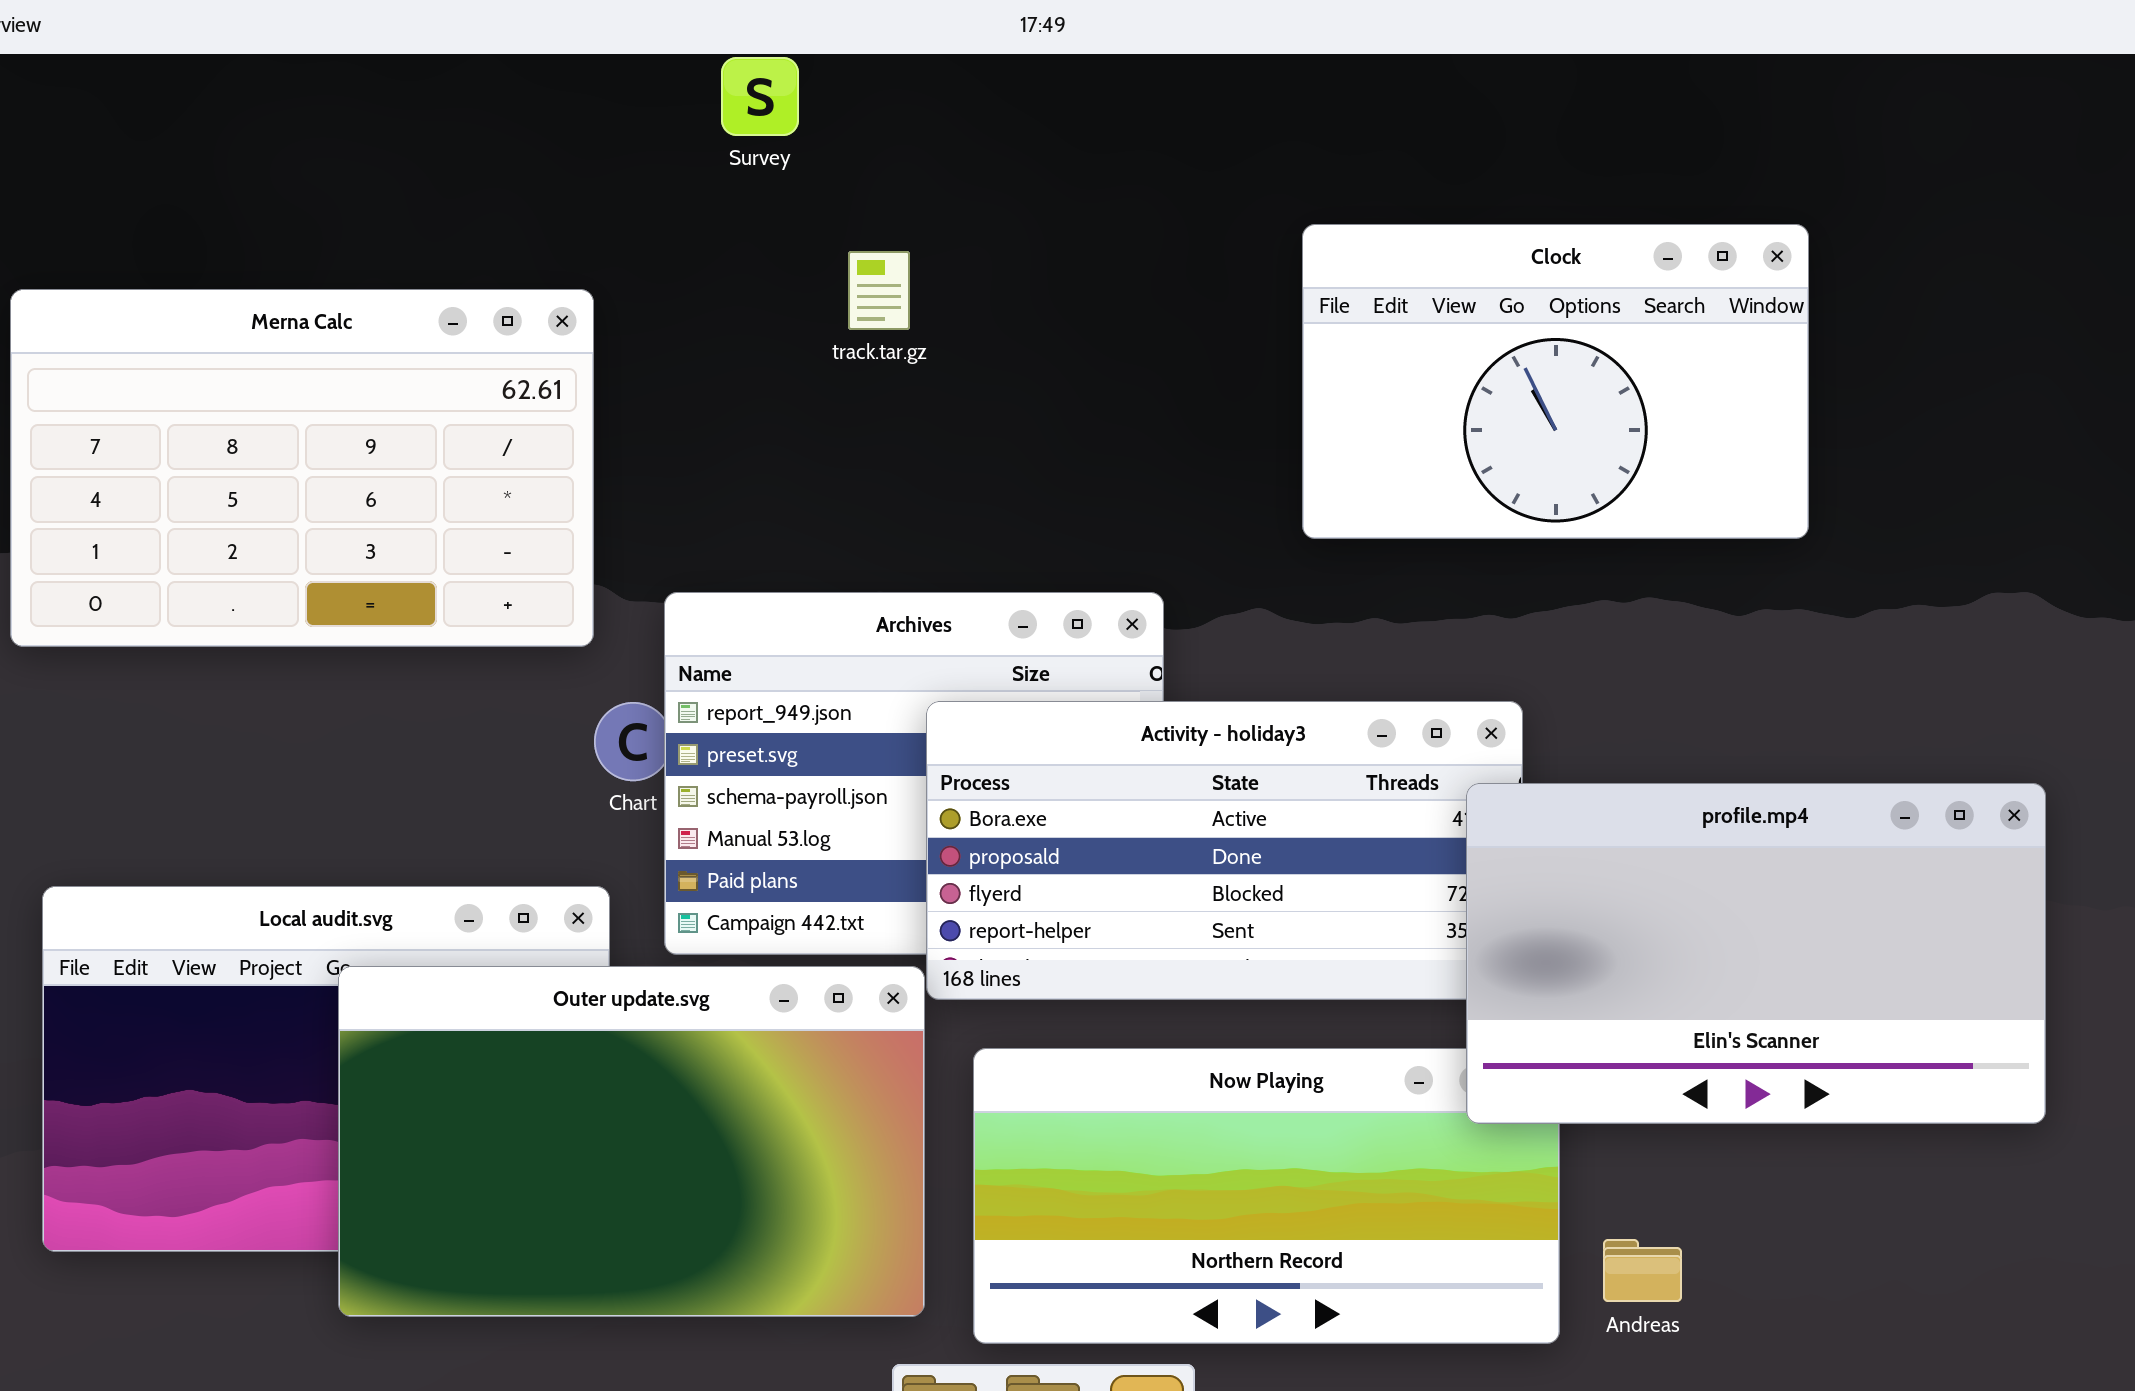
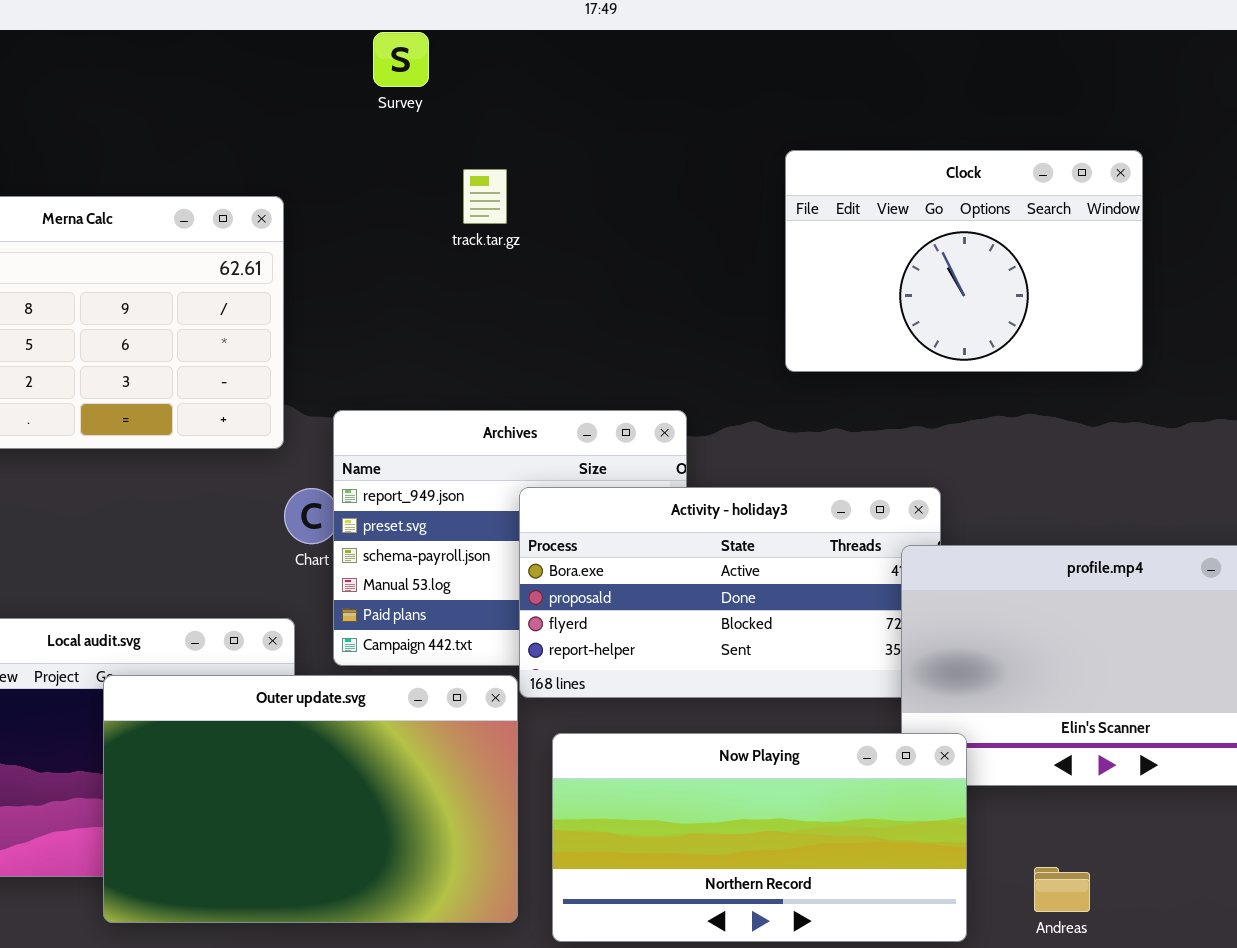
Now Playing: [973,1048,1560,1344] -> [552,733,967,942], raised
Andreas: [1603,1239,1682,1302] -> [1034,867,1090,912], moved

